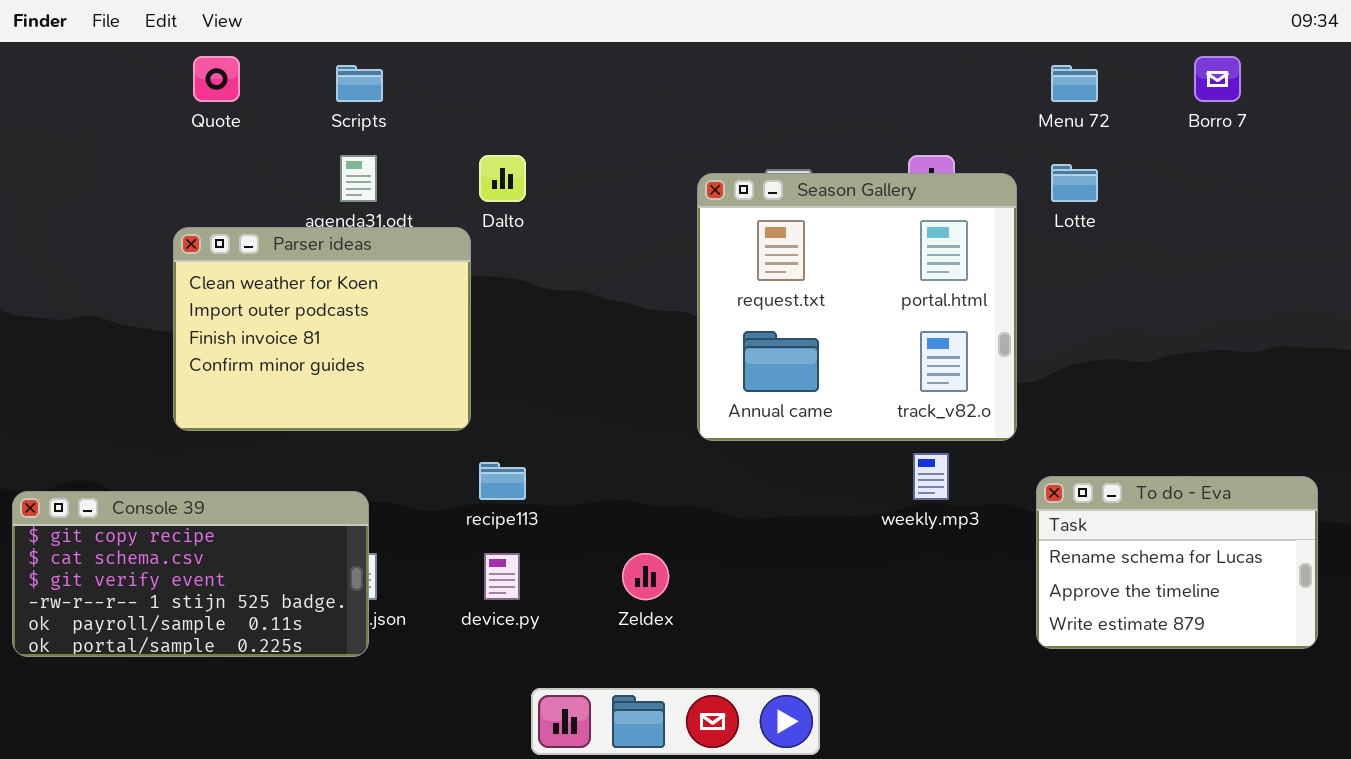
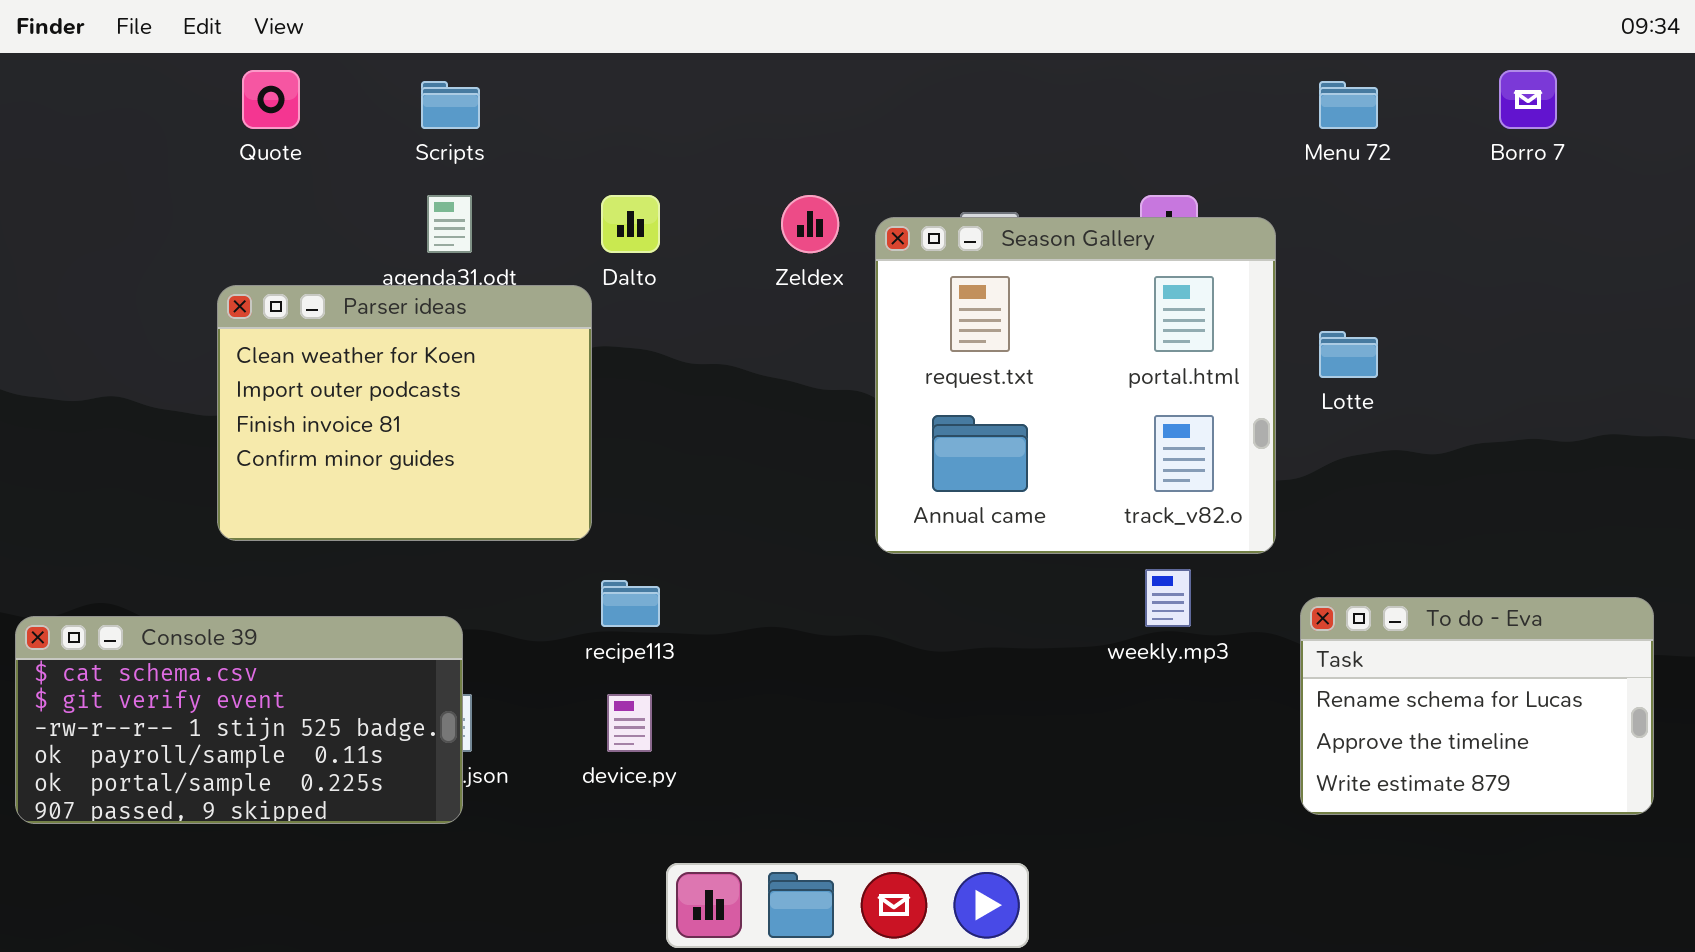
Lotte: [1051,164,1098,202] -> [1319,331,1378,378], moved
Console 39: [12,491,369,657] -> [15,616,463,824], scrolled down 1 row
Zeldex: [622,553,669,600] -> [781,195,839,253], moved

